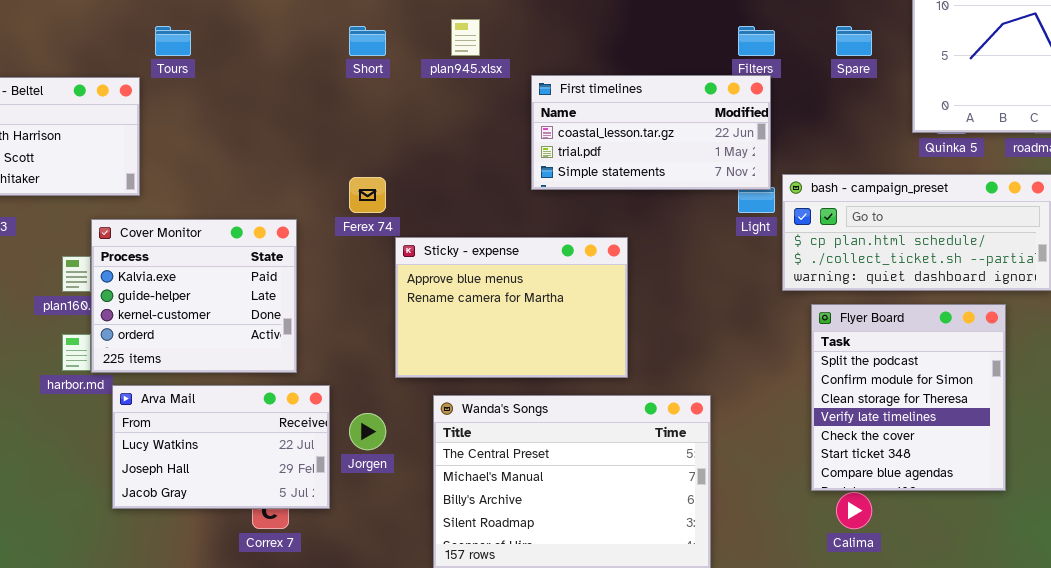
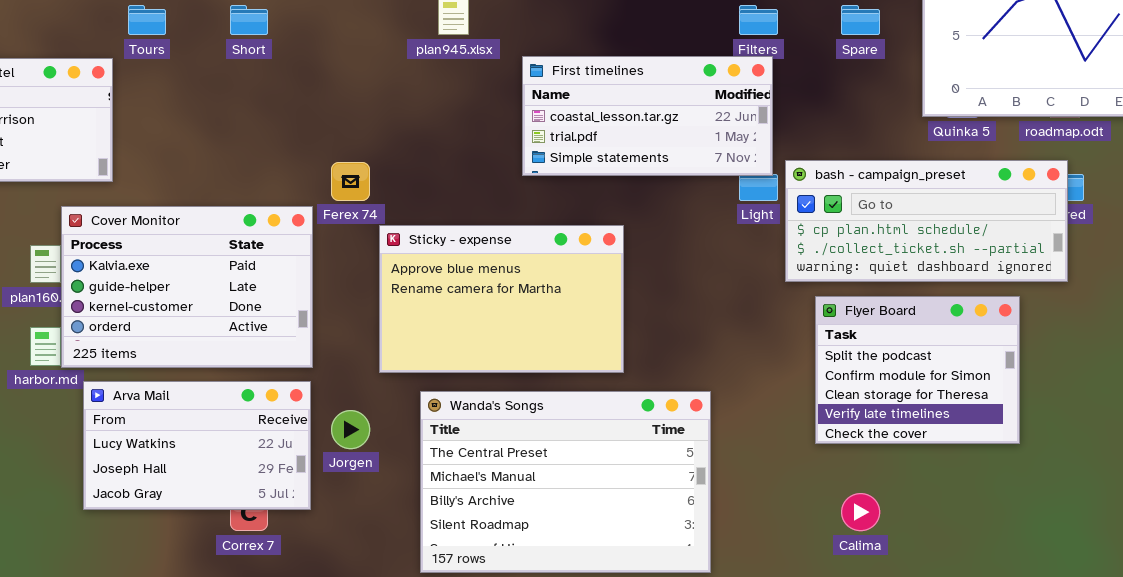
Short: [349,26,386,56] -> [230,5,268,35], moved
Cover Monitor: [91,219,297,373] -> [61,206,313,368], resized
Flyer Board: [811,304,1006,491] -> [815,296,1020,444], resized

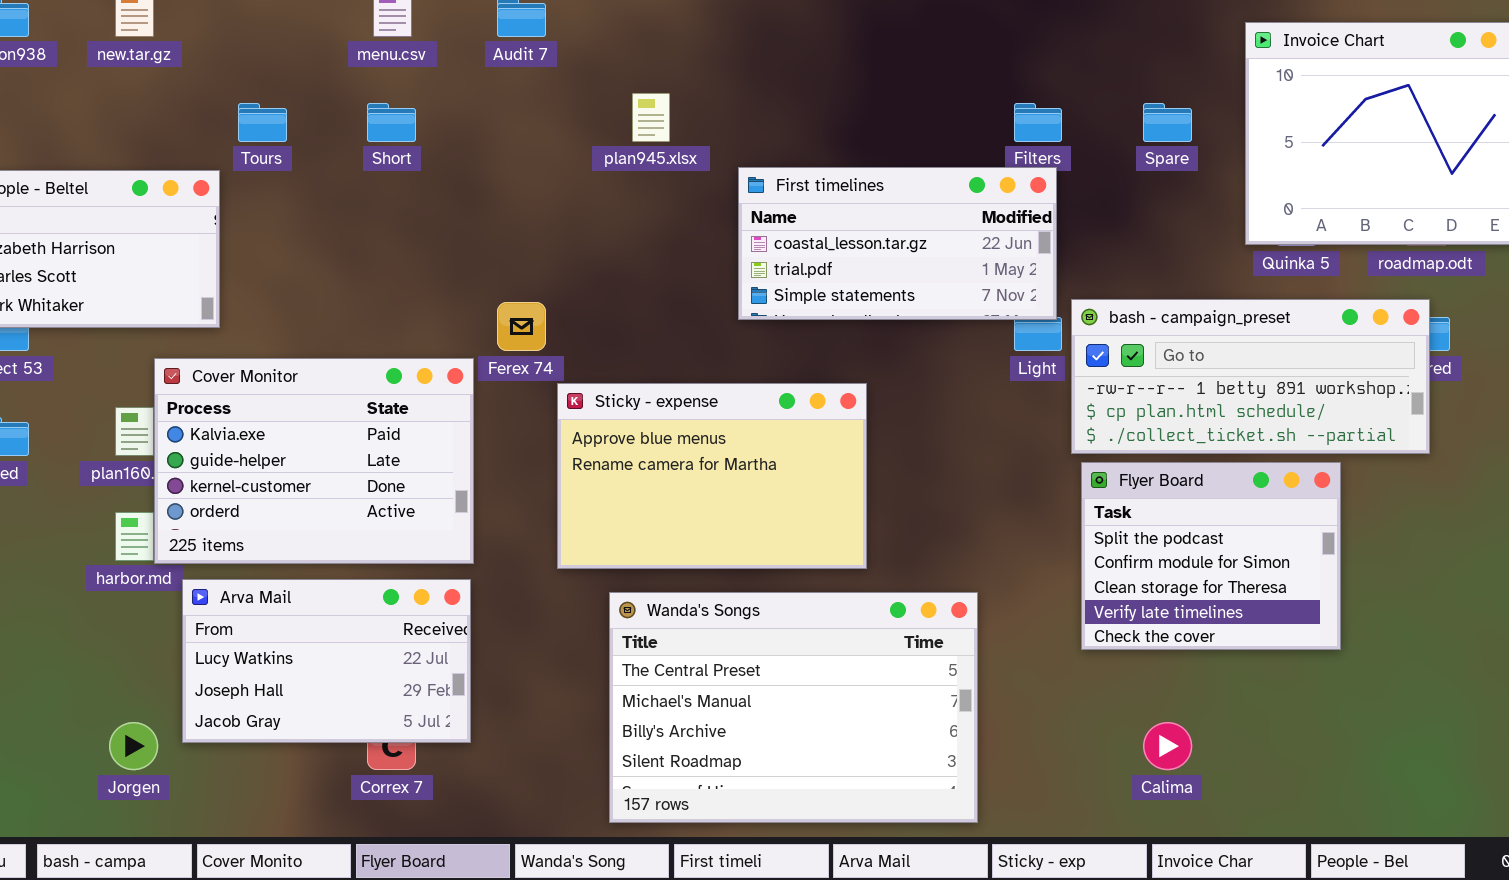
bash - campaign_preset: [785,160,1068,282] -> [1071,299,1430,454], scrolled up 1 row
Flyer Board: [815,296,1020,444] -> [1081,462,1341,650], moved
Jorgen: [331,410,370,449] -> [109,722,158,770], moved

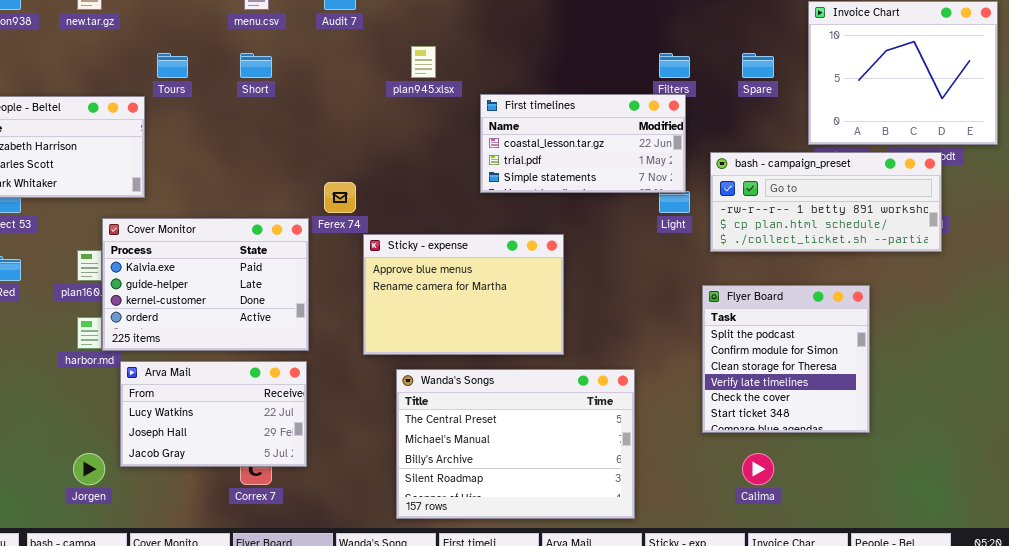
bash - campaign_preset: [1071,299,1430,454] -> [710,152,942,252], moved
Flyer Board: [1081,462,1341,650] -> [702,285,870,433], resized

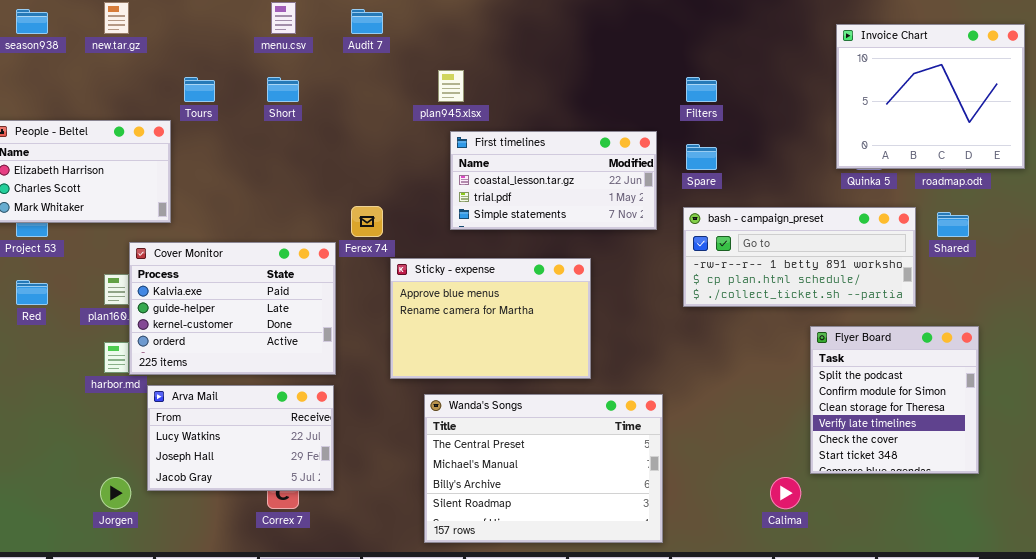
Spare: [742,53,774,78] -> [686,144,717,170], moved
First timelines: [480,94,686,193] -> [450,131,657,230], moved
bash - campaign_preset: [710,152,942,252] -> [683,207,916,307], moved
Flyer Board: [702,285,870,433] -> [810,326,979,474], moved

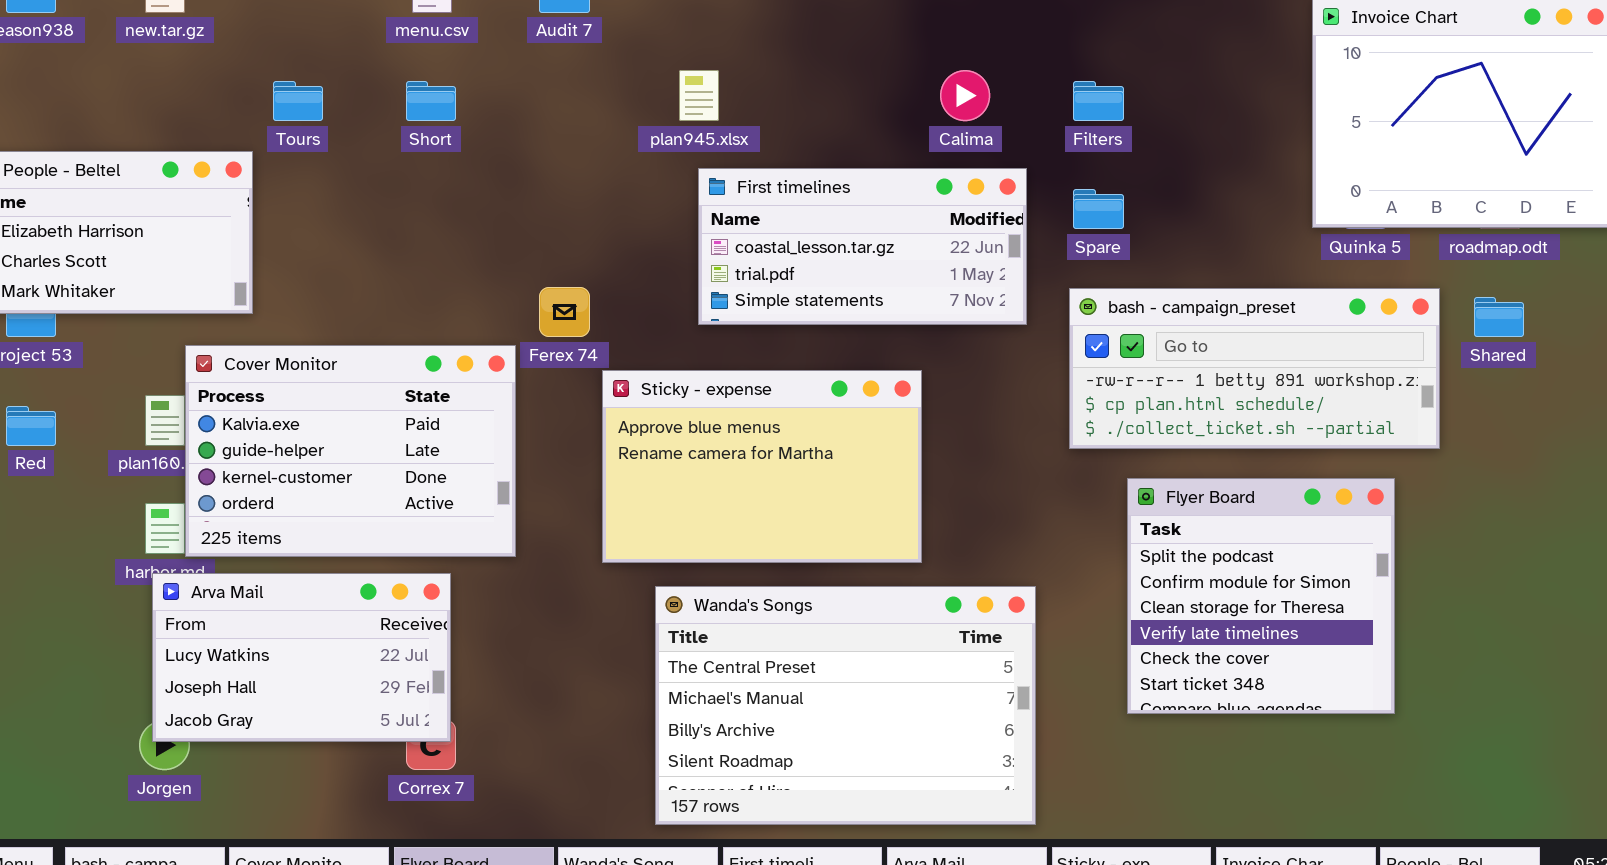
Flyer Board: [810,326,979,474] -> [1127,478,1395,714], moved
Arva Mail: [147,385,334,491] -> [152,573,451,742], moved
Calima: [770,477,801,509] -> [940,70,990,121], moved

